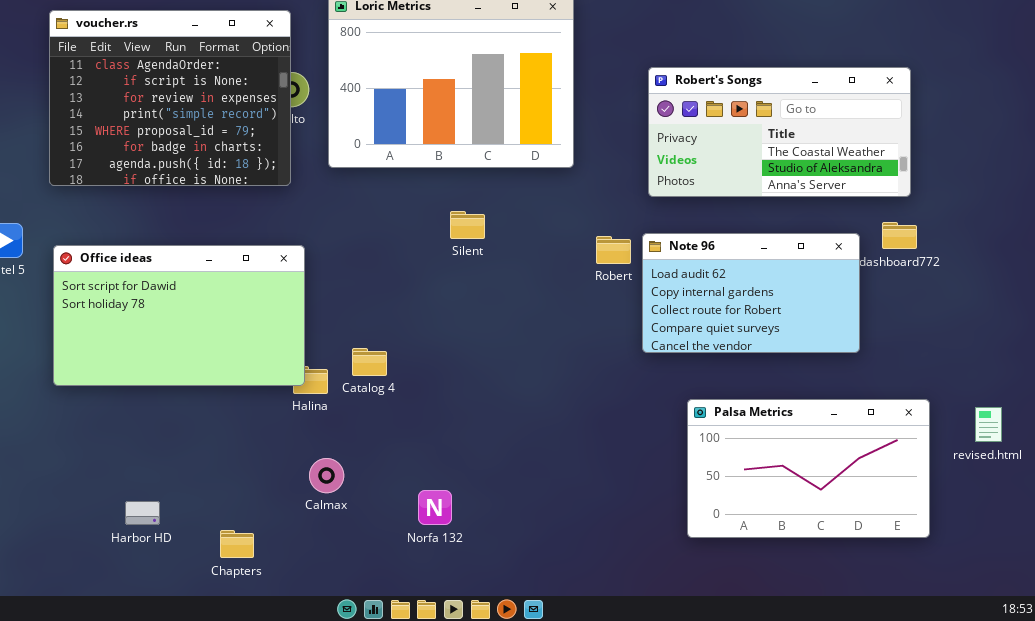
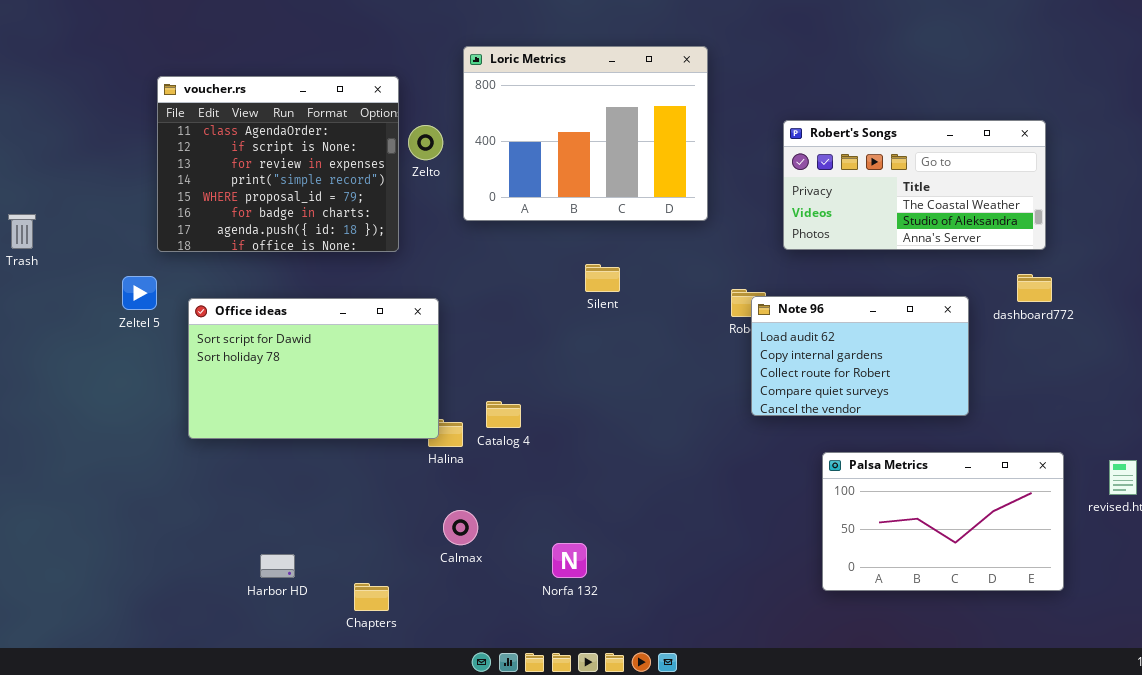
voucher.rs: [49,10,291,186] -> [157,76,399,252], moved
Note 96: [642,233,860,353] -> [751,296,969,416], moved

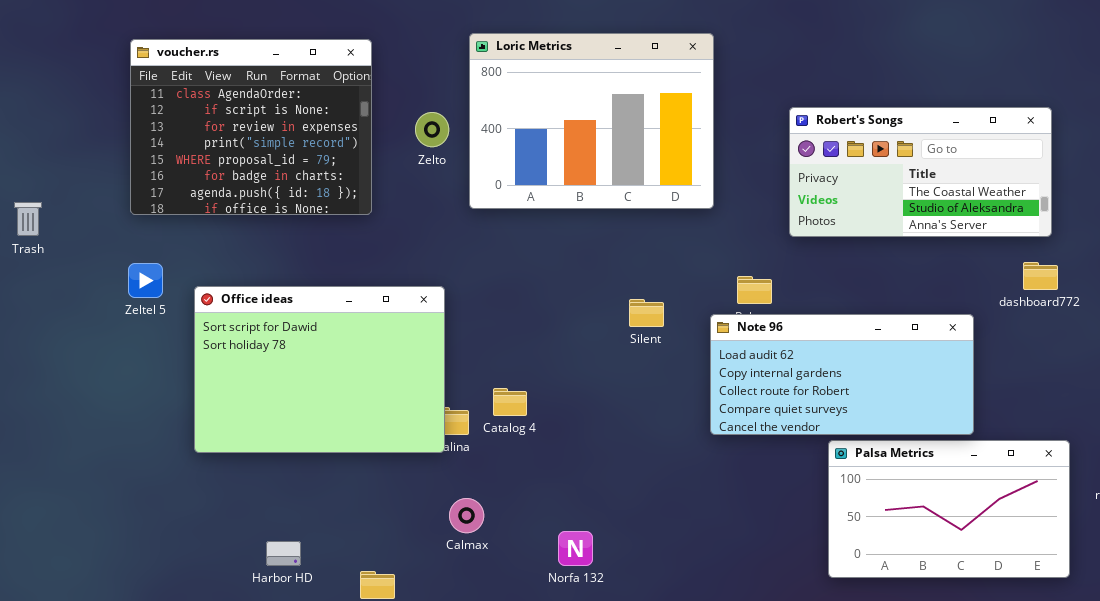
voucher.rs: [157,76,399,252] -> [130,39,372,215], moved
Silent: [585,264,620,292] -> [629,299,664,327], moved
Note 96: [751,296,969,416] -> [710,314,974,435], moved, resized
Office ideas: [188,298,439,439] -> [194,286,445,453], resized

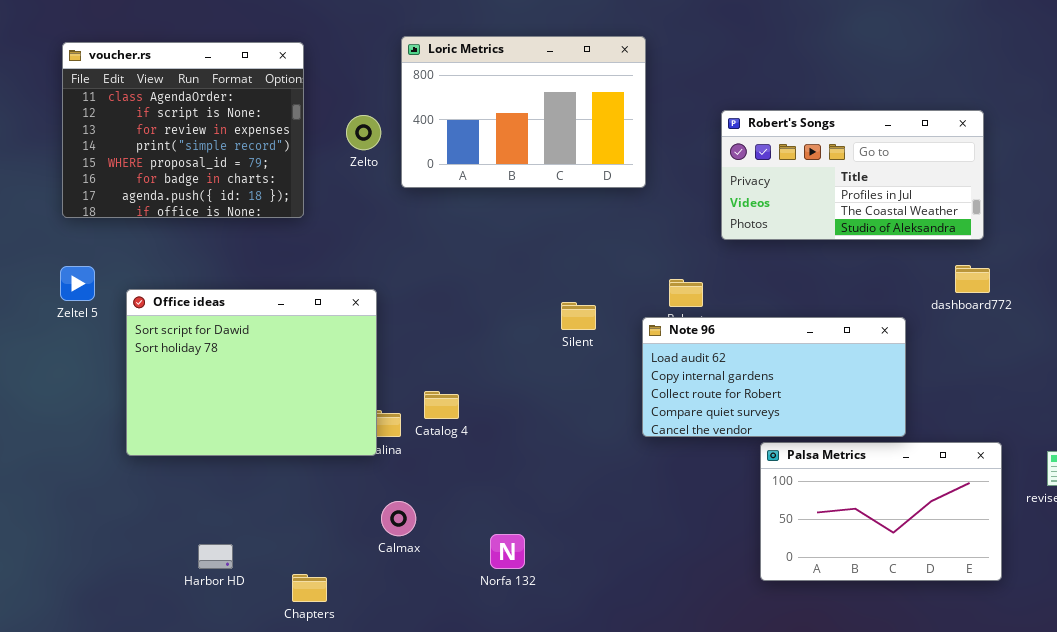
Loric Metrics: [469,33,714,209] -> [401,36,646,188], resized
Robert's Songs: [789,107,1052,237] -> [721,110,984,240], scrolled up 1 row

